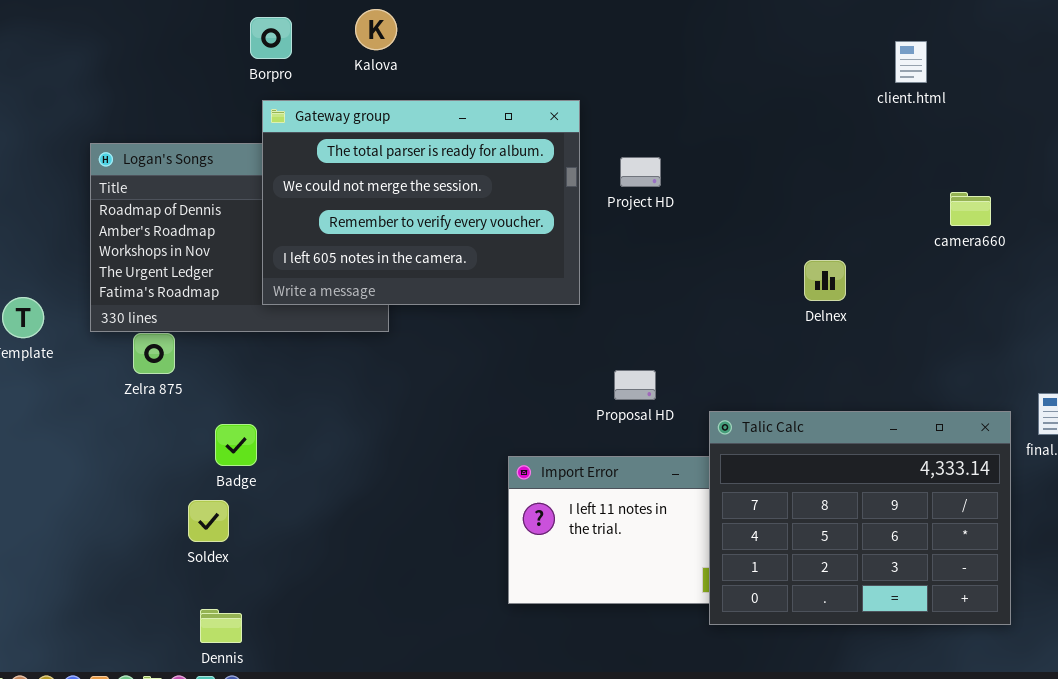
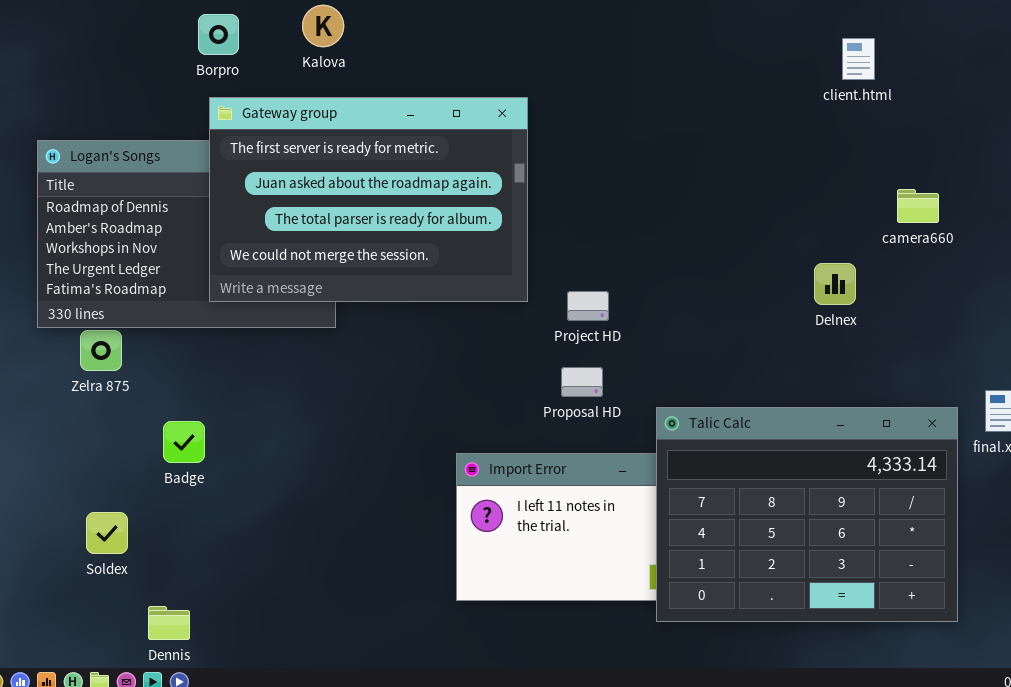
Gateway group: [262,100,580,305] -> [209,97,528,302], scrolled up 2 rows
Project HD: [620,157,661,187] -> [567,291,609,321], moved
Delnex: [804,260,846,301] -> [814,263,856,305], moved
Soldex: [188,500,229,542] -> [86,512,128,554], moved

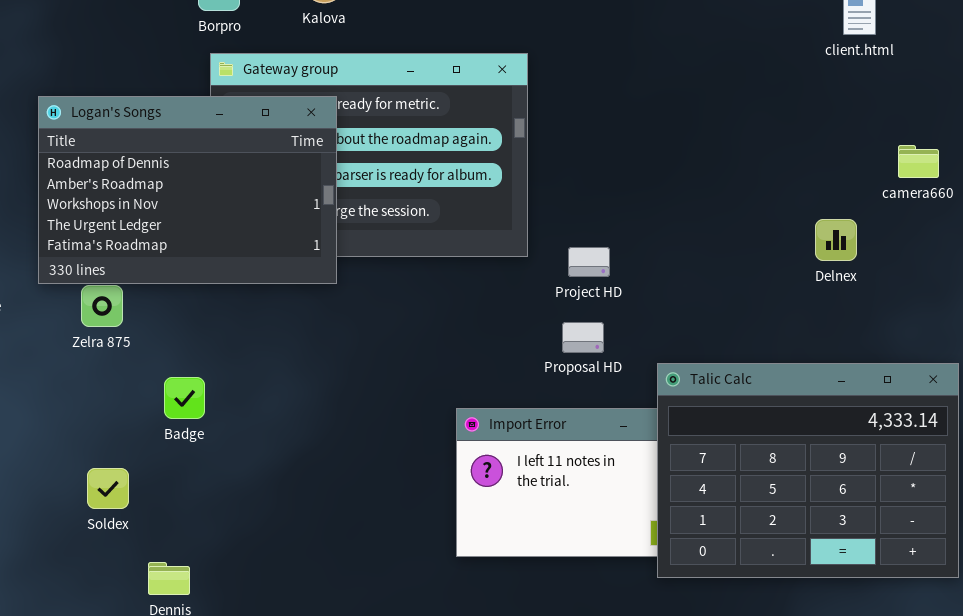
Logan's Songs: [37,140,336,328] -> [38,96,337,284], raised

